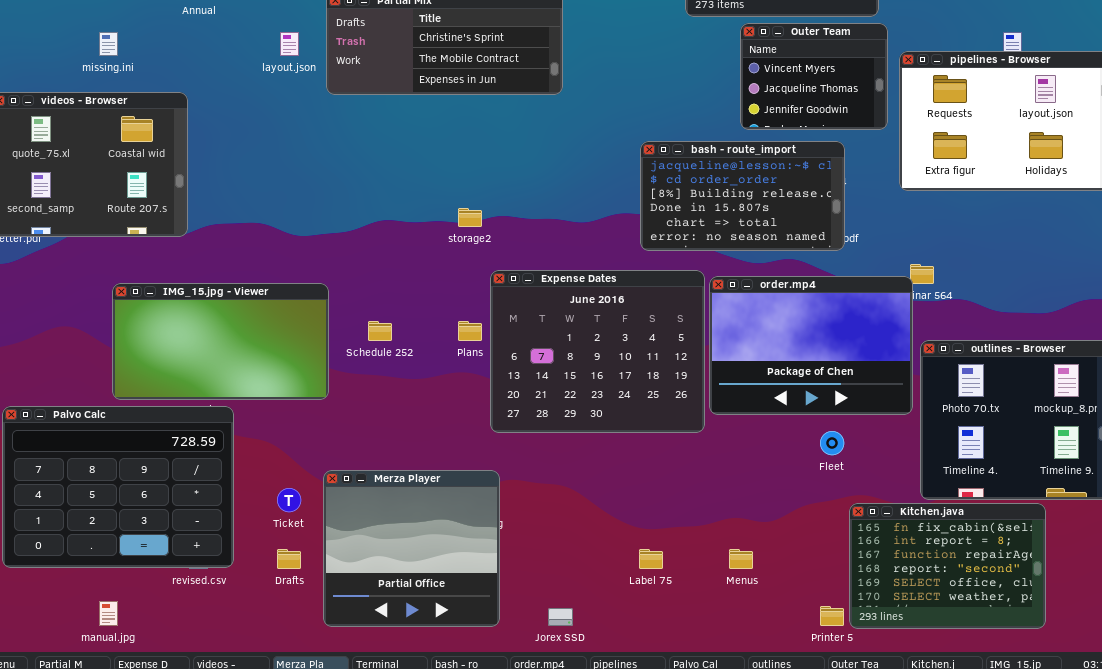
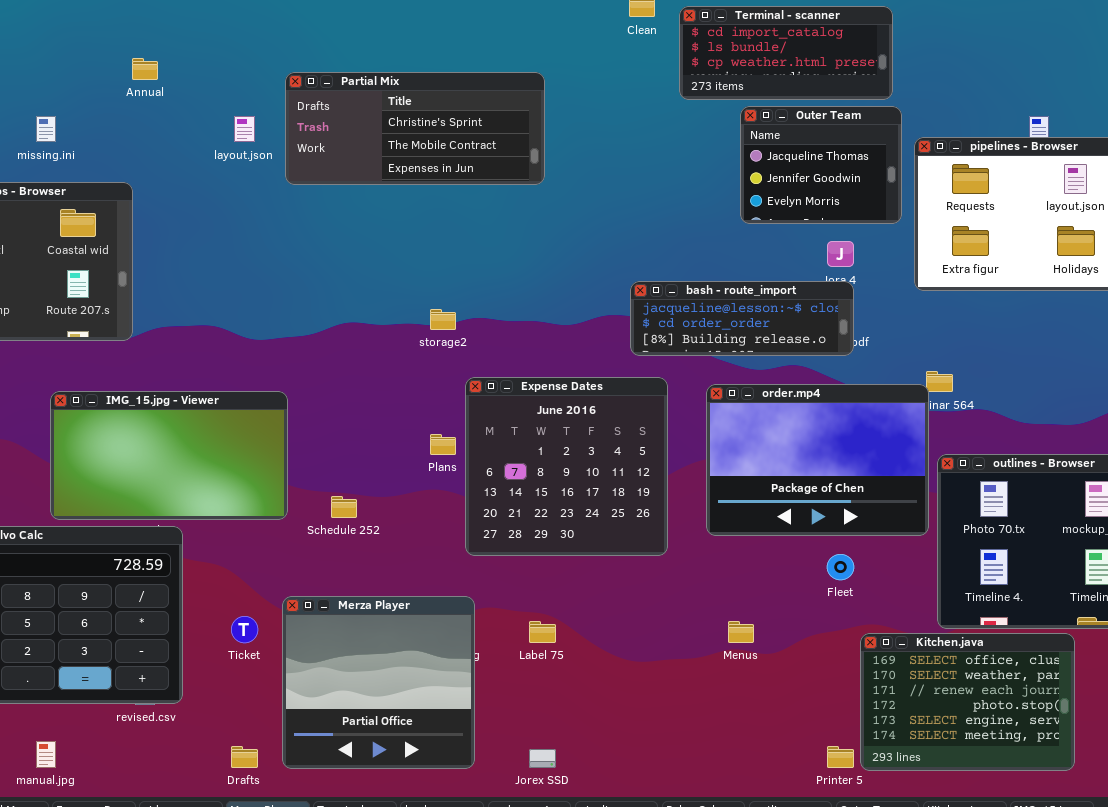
Outer Team: [740,23,888,130] -> [740,106,902,224], scrolled down 1 row
bash - route_import: [640,141,845,251] -> [630,281,854,356], resized
Expense Dates: [490,270,705,433] -> [465,377,668,556], resized
Schedule 252: [368,321,392,341] -> [331,496,357,518], moved
Kitchen.java: [849,503,1046,629] -> [860,633,1075,771], scrolled down 4 rows
Drafts: [277,549,301,569] -> [231,746,258,768], moved
Label 75: [639,549,663,569] -> [529,621,556,643], moved
Menus: [729,549,753,569] -> [728,621,754,643], moved

